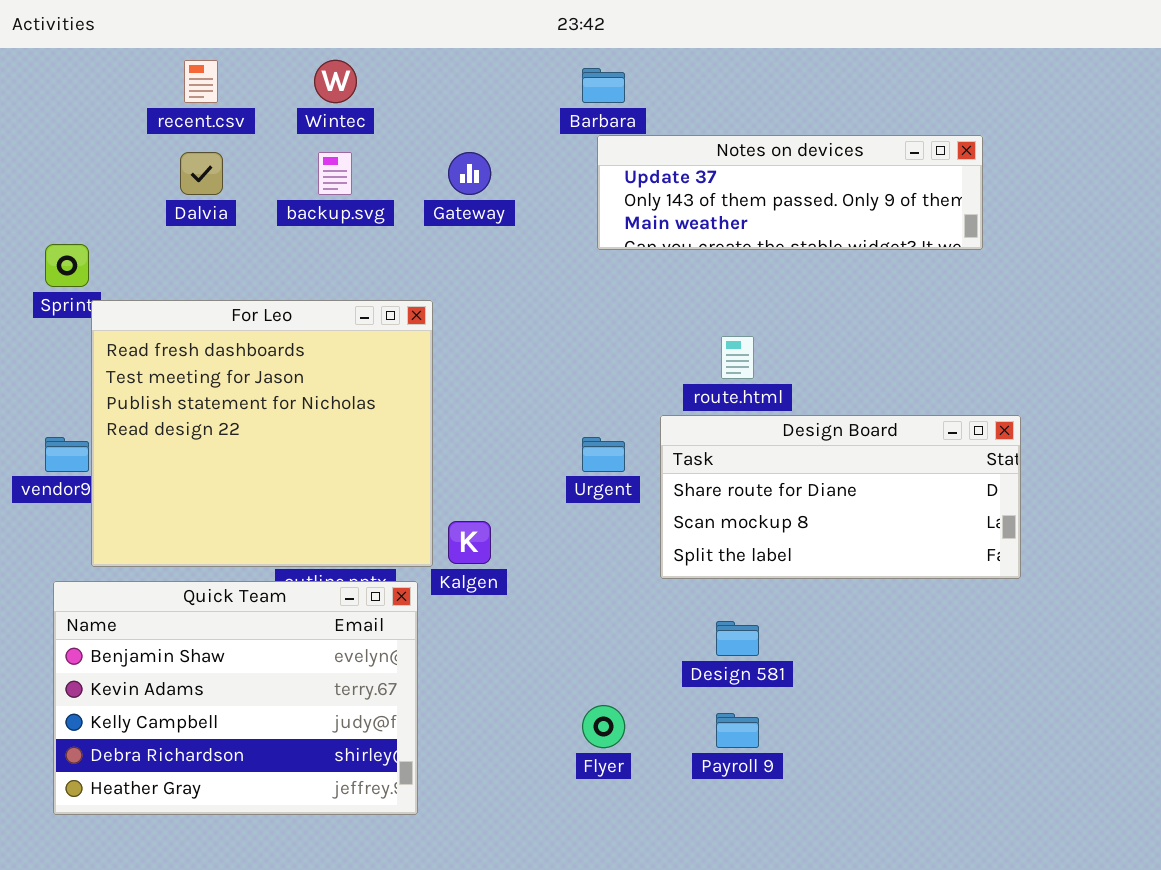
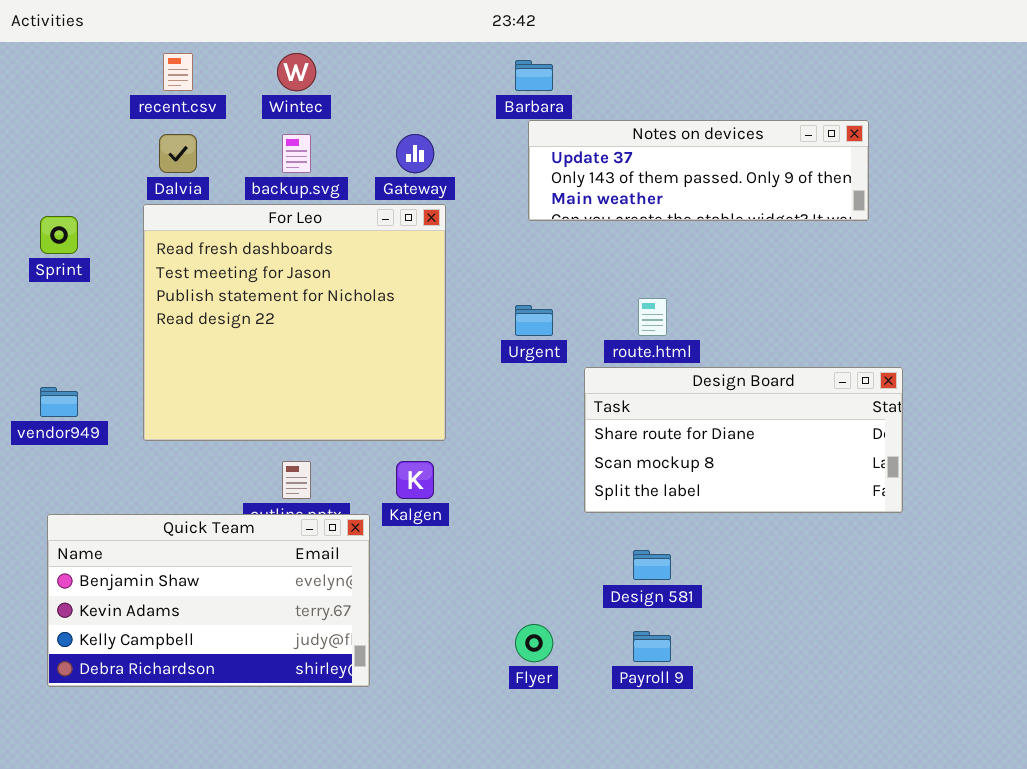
For Leo: [91,300,433,567] -> [143,204,446,441], moved
Urgent: [582,437,625,472] -> [515,305,553,336], moved
Quick Team: [53,581,418,815] -> [47,514,370,687], resized

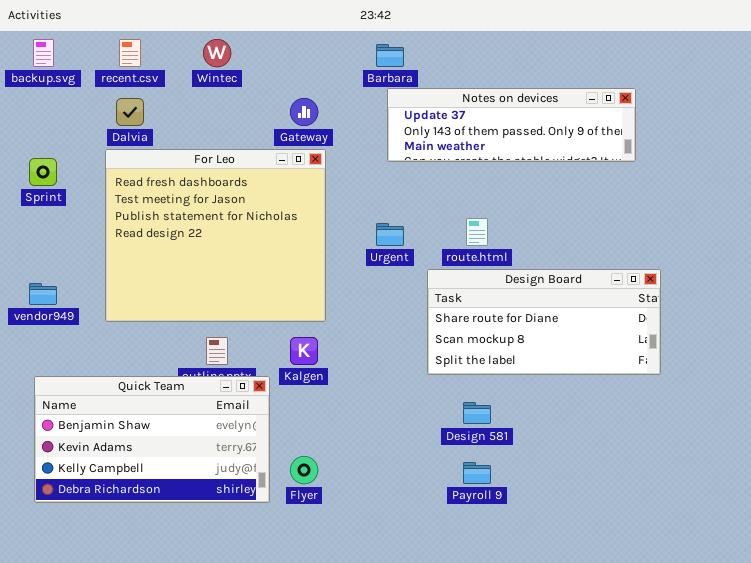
backup.svg: [282,134,311,173] -> [33,39,54,67], moved
Flyer: [515,624,553,662] -> [290,456,318,484], moved

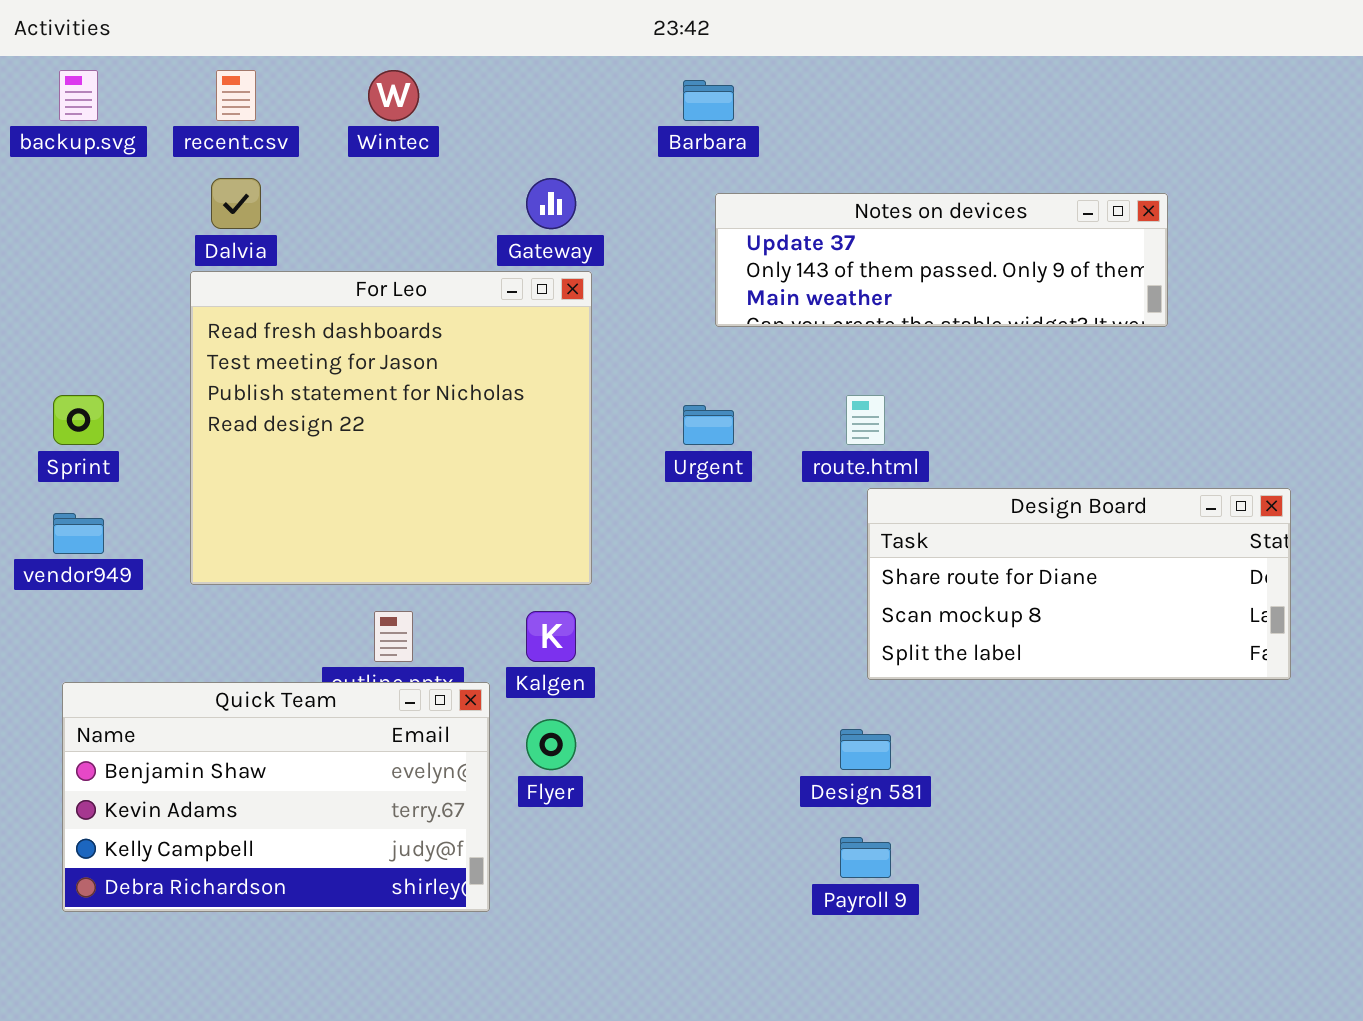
Notes on devices: [387,88,636,162] -> [715,193,1168,327], moved
Sprint: [29,158,57,186] -> [53,395,104,445], moved
Design Board: [427,269,661,375] -> [867,488,1291,680], moved
Flyer: [290,456,318,484] -> [526,719,576,770], moved

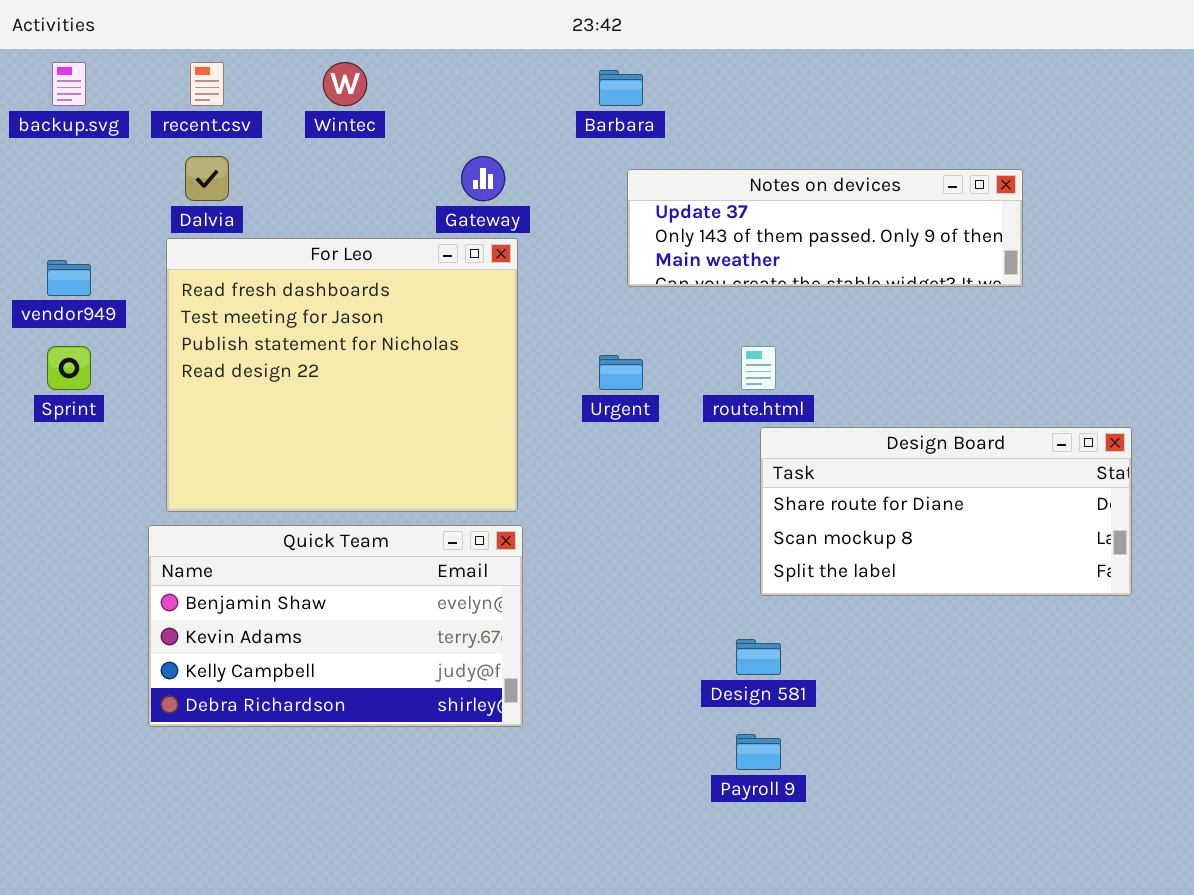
vendor949: [53,513,104,554] -> [47,260,91,296], moved
Quick Team: [62,682,490,912] -> [148,525,523,727], moved

